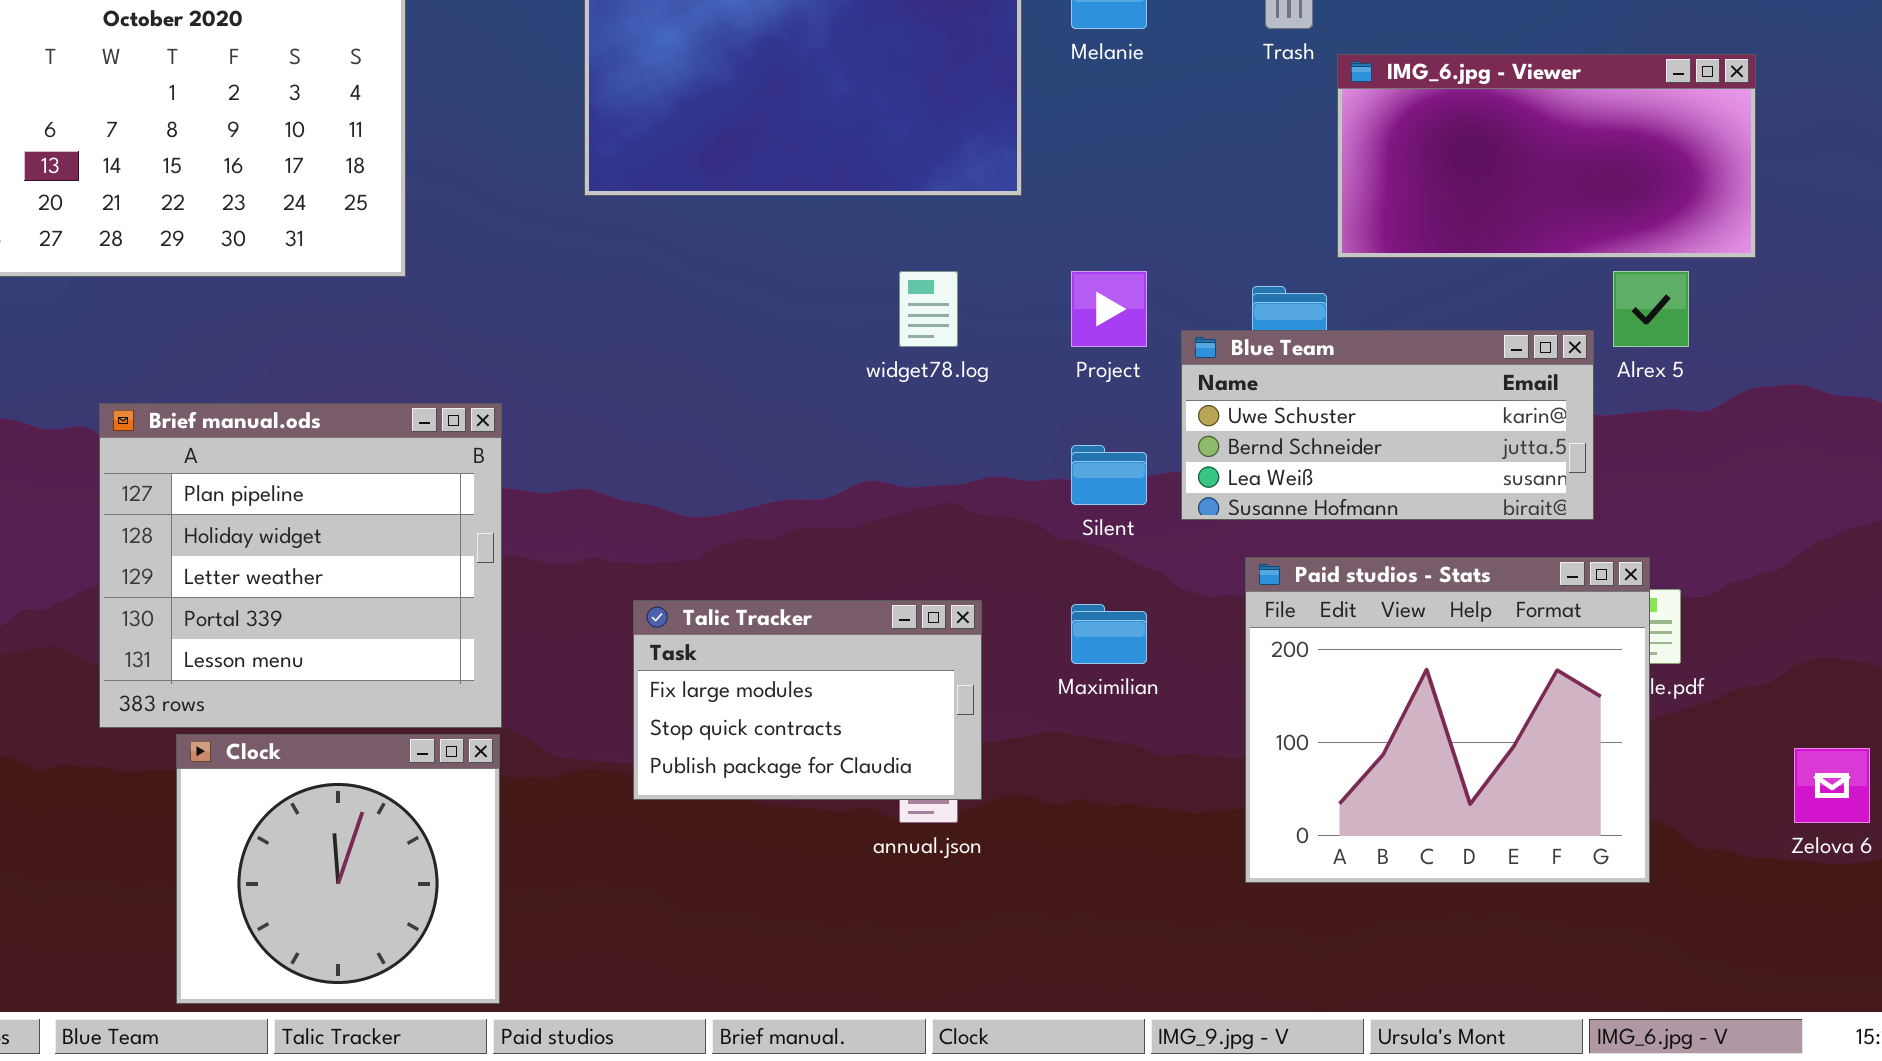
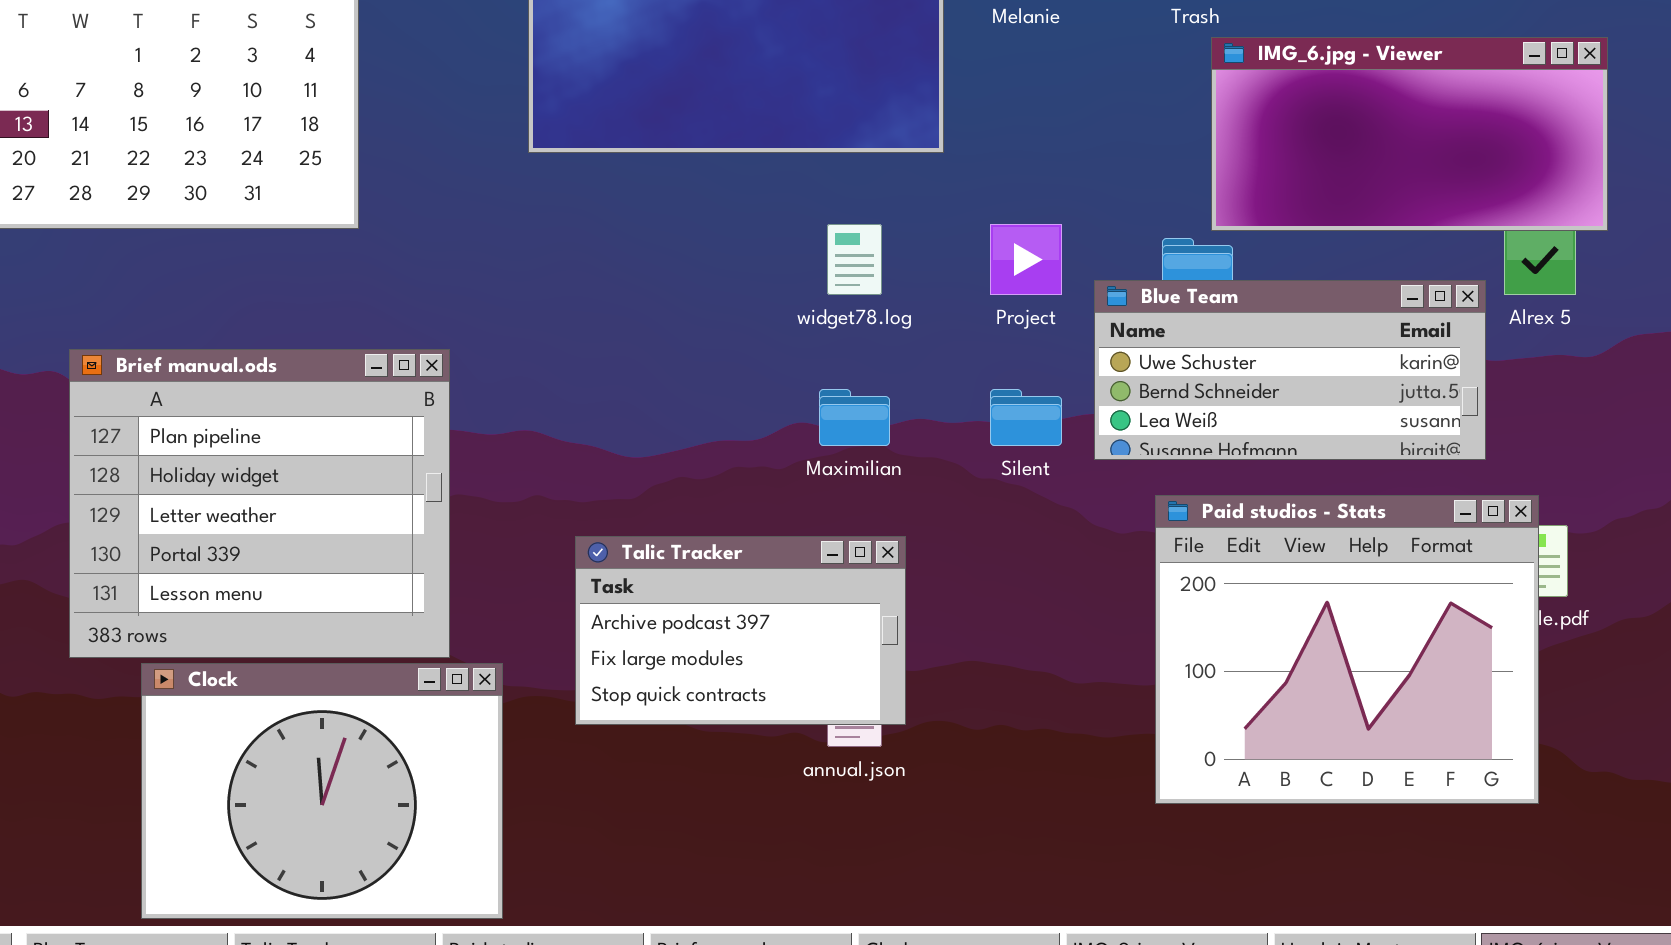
IMG_6.jpg - Viewer: [1337,54,1756,258] -> [1211,37,1608,231], moved
Talic Tracker: [633,600,982,800] -> [575,536,906,725], scrolled up 1 row
Maximilian: [1071,604,1147,664] -> [819,389,890,446], moved
Clock: [176,734,500,1004] -> [141,663,503,919], resized

